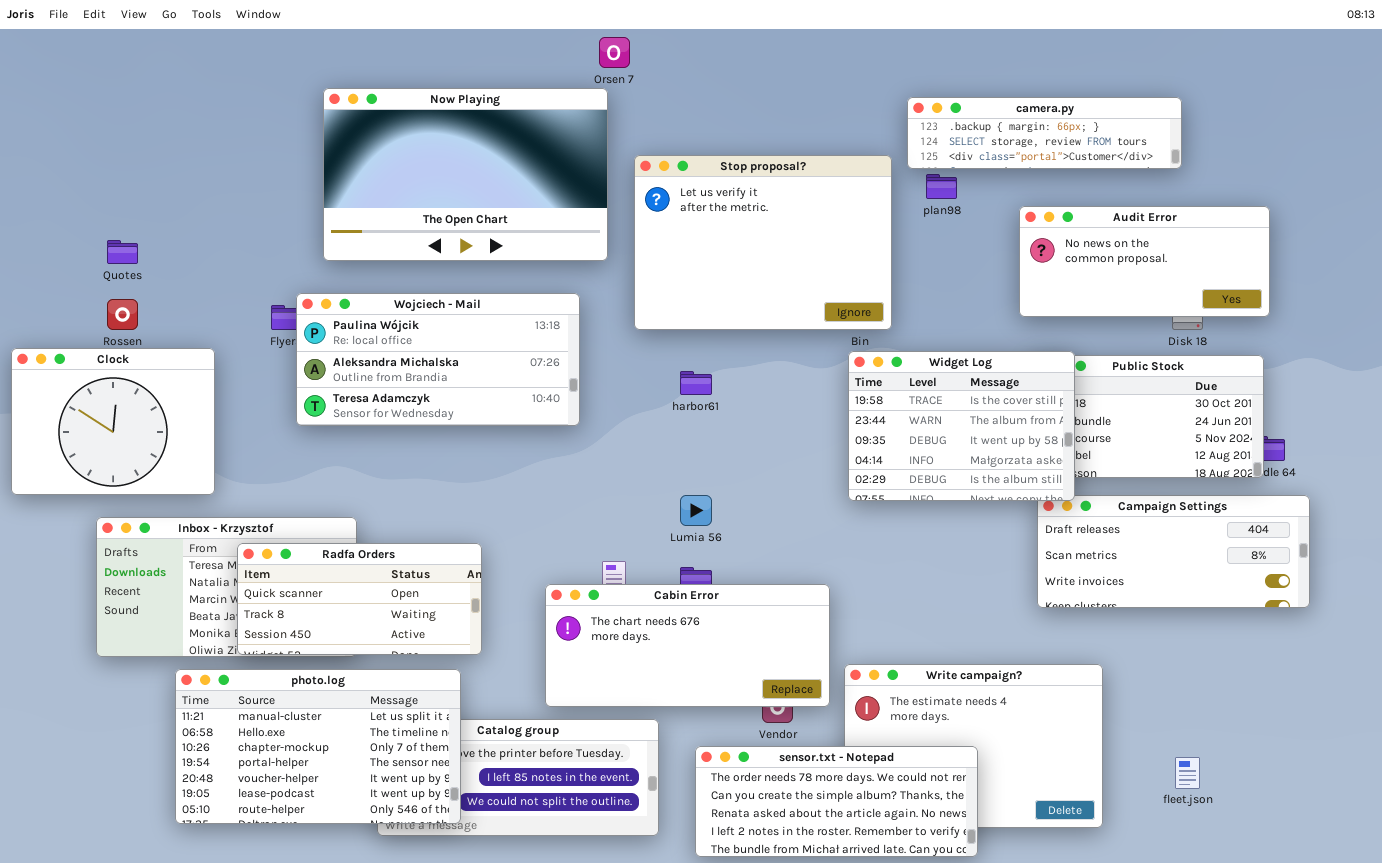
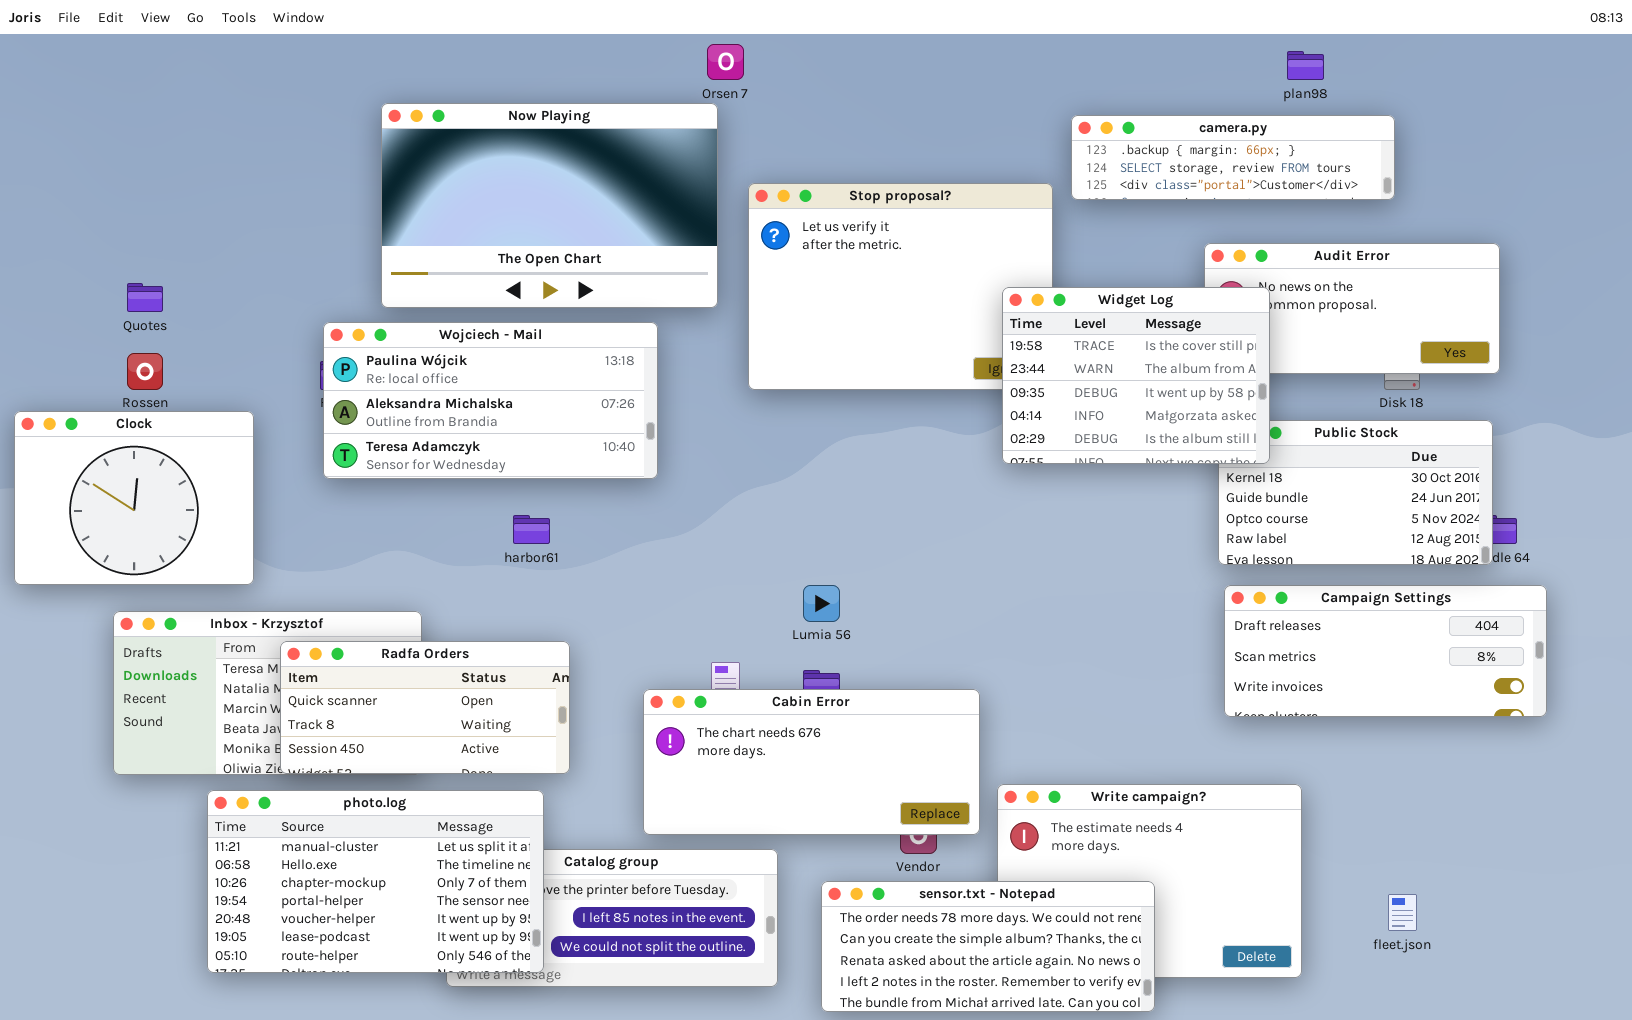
plan98: [926,174,957,199] -> [1287,51,1324,80], moved
Wojciech - Mail: [296,293,580,426] -> [323,322,658,479], moved
Widget Log: [848,351,1075,501] -> [1002,287,1270,464], moved
harbor61: [680,371,712,395] -> [513,515,550,544], moved

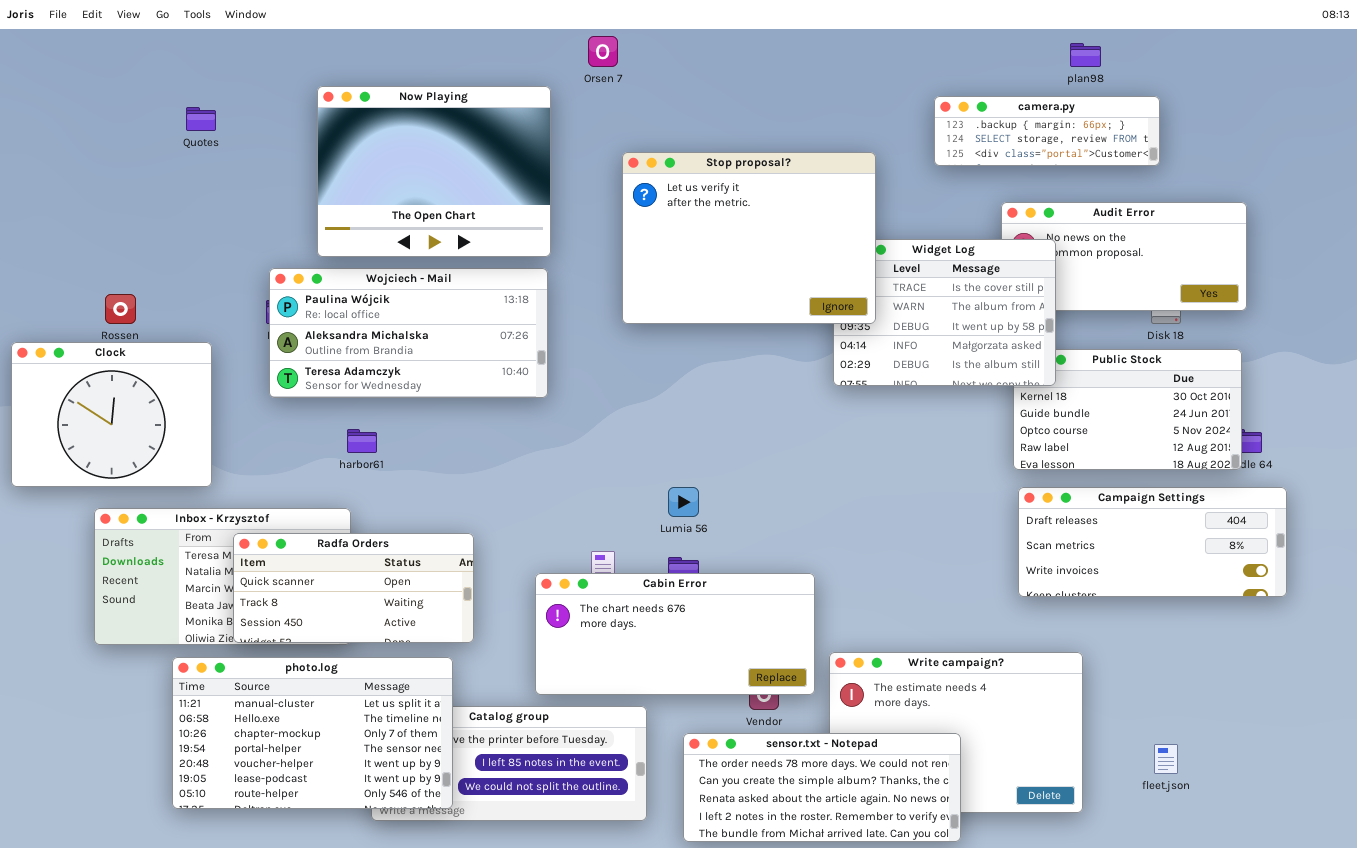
Now Playing: [381,103,718,308] -> [317,86,551,257], resized
camera.py: [1071,115,1395,200] -> [934,96,1160,166], resized
Stop proposal?: [748,183,1053,390] -> [622,152,876,324], raised
Quotes: [127,283,163,312] -> [186,107,216,131], moved
harbor61: [513,515,550,544] -> [347,429,377,453], moved

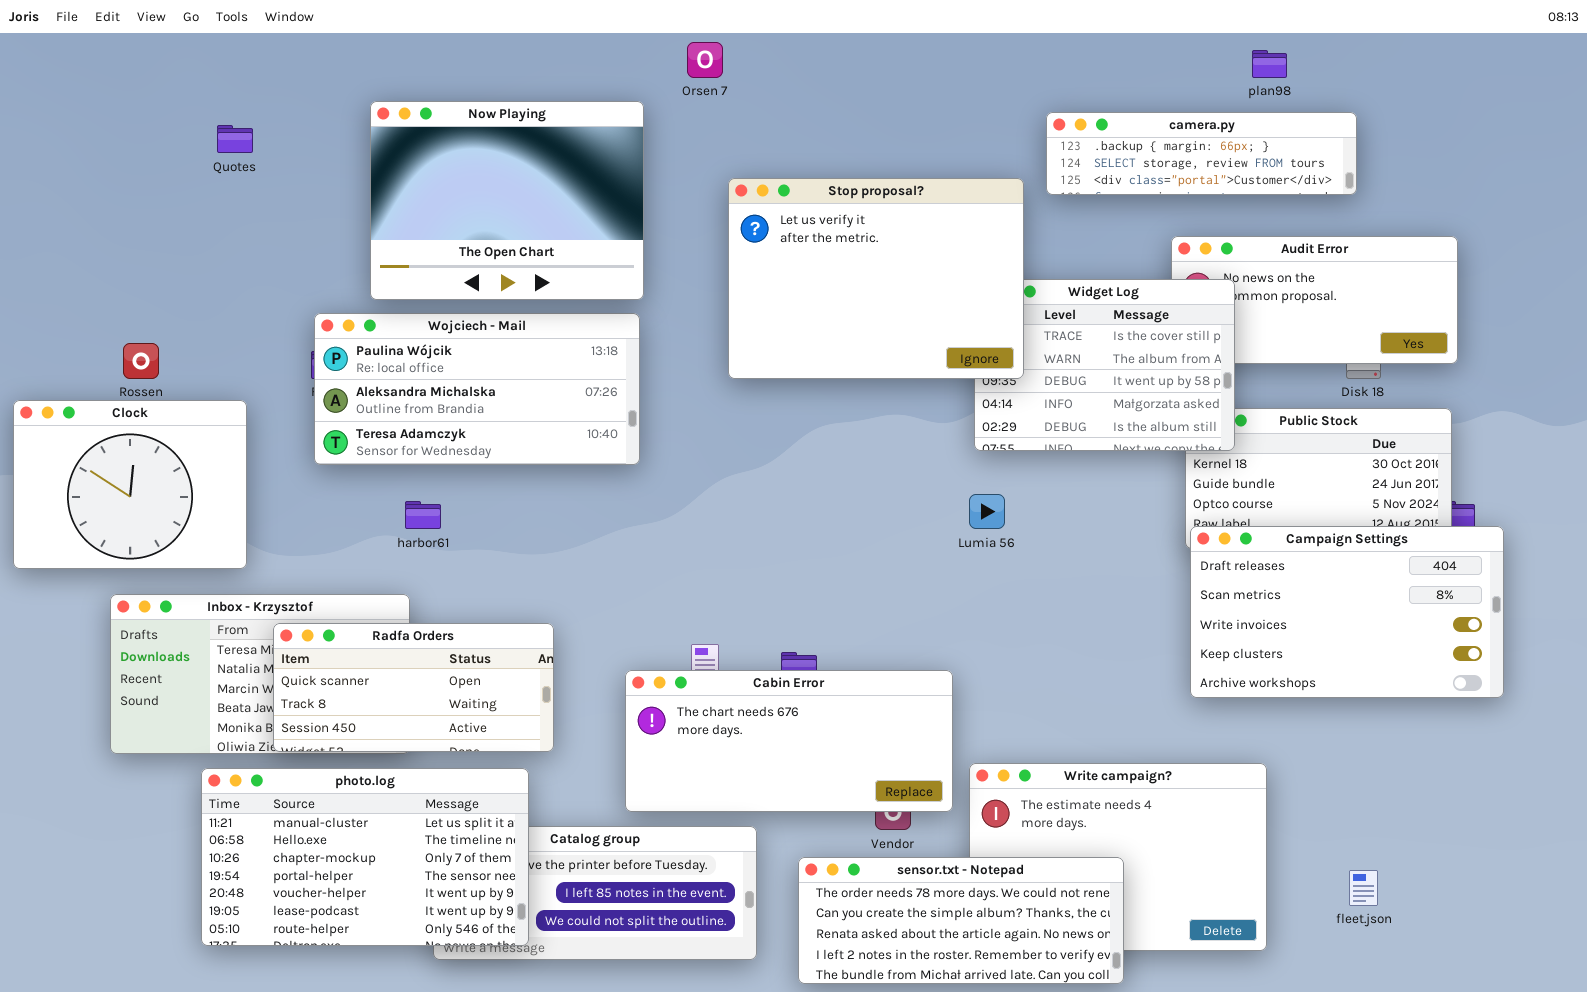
camera.py: [934,96,1160,166] -> [1046,112,1357,195], resized
Lumia 56: [668,487,699,517] -> [969,494,1005,529], moved
Campaign Settings: [1018,487,1287,597] -> [1190,526,1504,698], resized

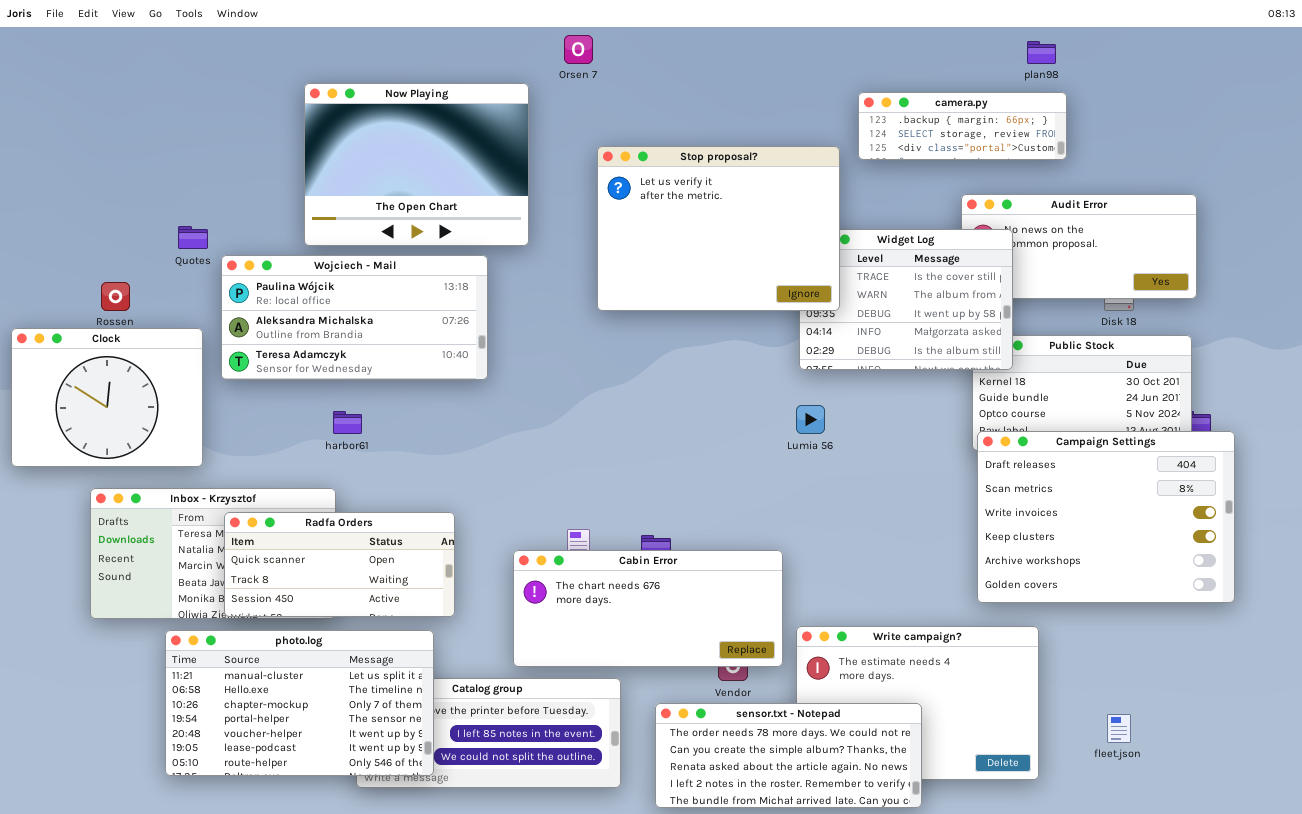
camera.py: [1046,112,1357,195] -> [858,92,1067,160], resized
Quotes: [217,125,253,153] -> [178,226,208,249], moved
Wojciech - Mail: [314,313,640,465] -> [221,255,488,380], moved
Campaign Settings: [1190,526,1504,698] -> [977,431,1235,603], resized

